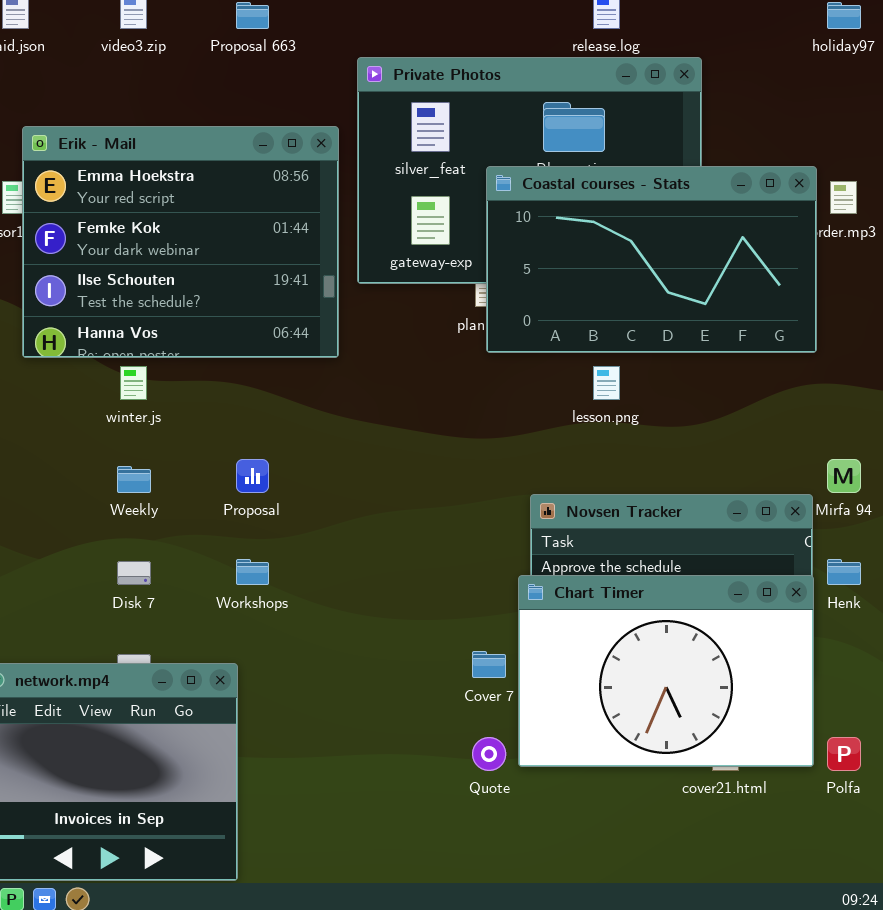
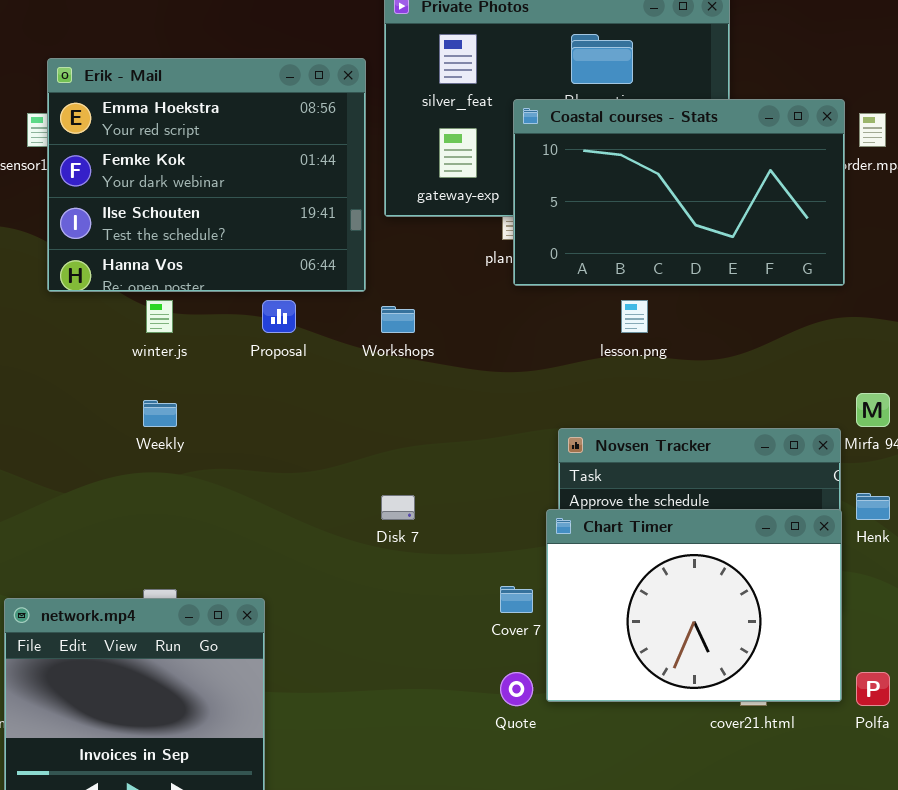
Proposal: [236,459,269,493] -> [262,300,296,333], moved
Workshops: [236,559,269,585] -> [381,306,415,333], moved
Disk 7: [117,561,151,585] -> [381,495,415,520], moved

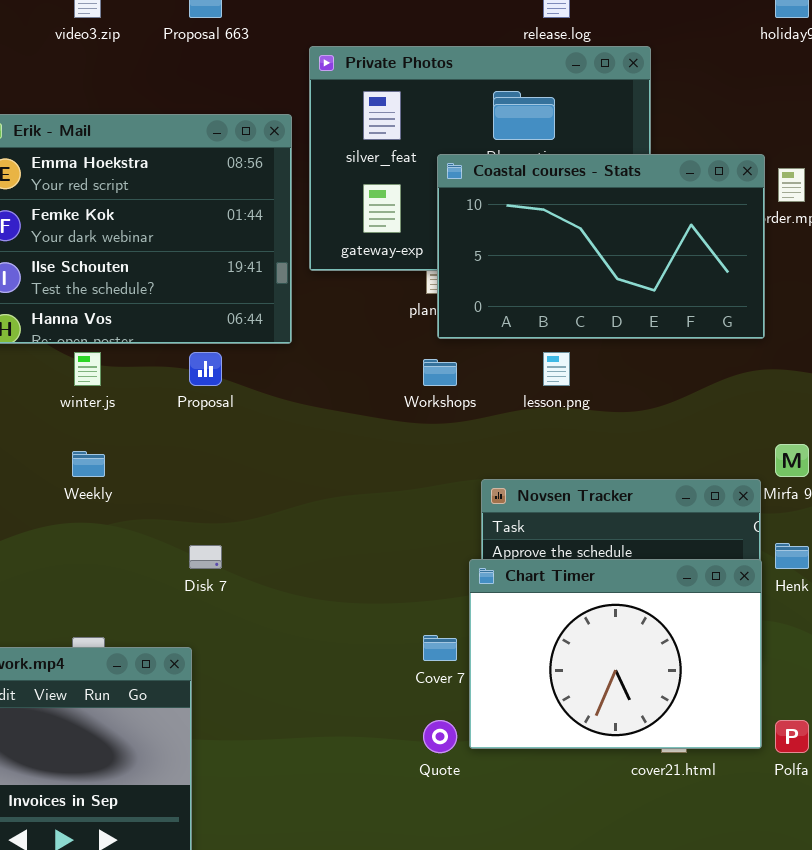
Workshops: [381,306,415,333] -> [423,359,457,386], moved
Disk 7: [381,495,415,520] -> [189,545,222,569], moved

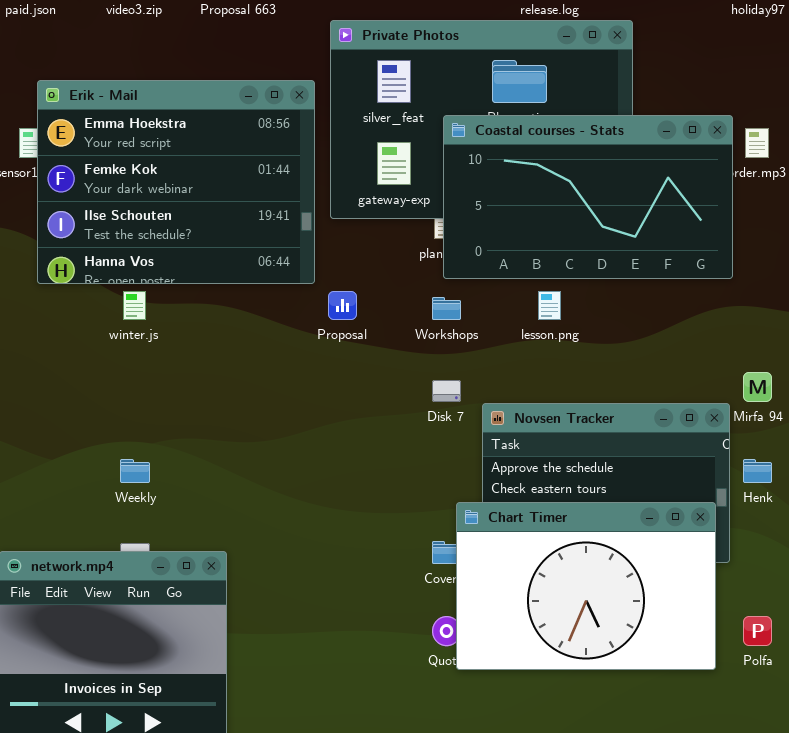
Proposal: [189,352,222,386] -> [328,291,357,320], moved
Weekly: [72,451,105,477] -> [120,459,150,483], moved
Disk 7: [189,545,222,569] -> [432,380,461,402], moved
Chart Timer: [469,559,762,749] -> [456,502,716,670], moved

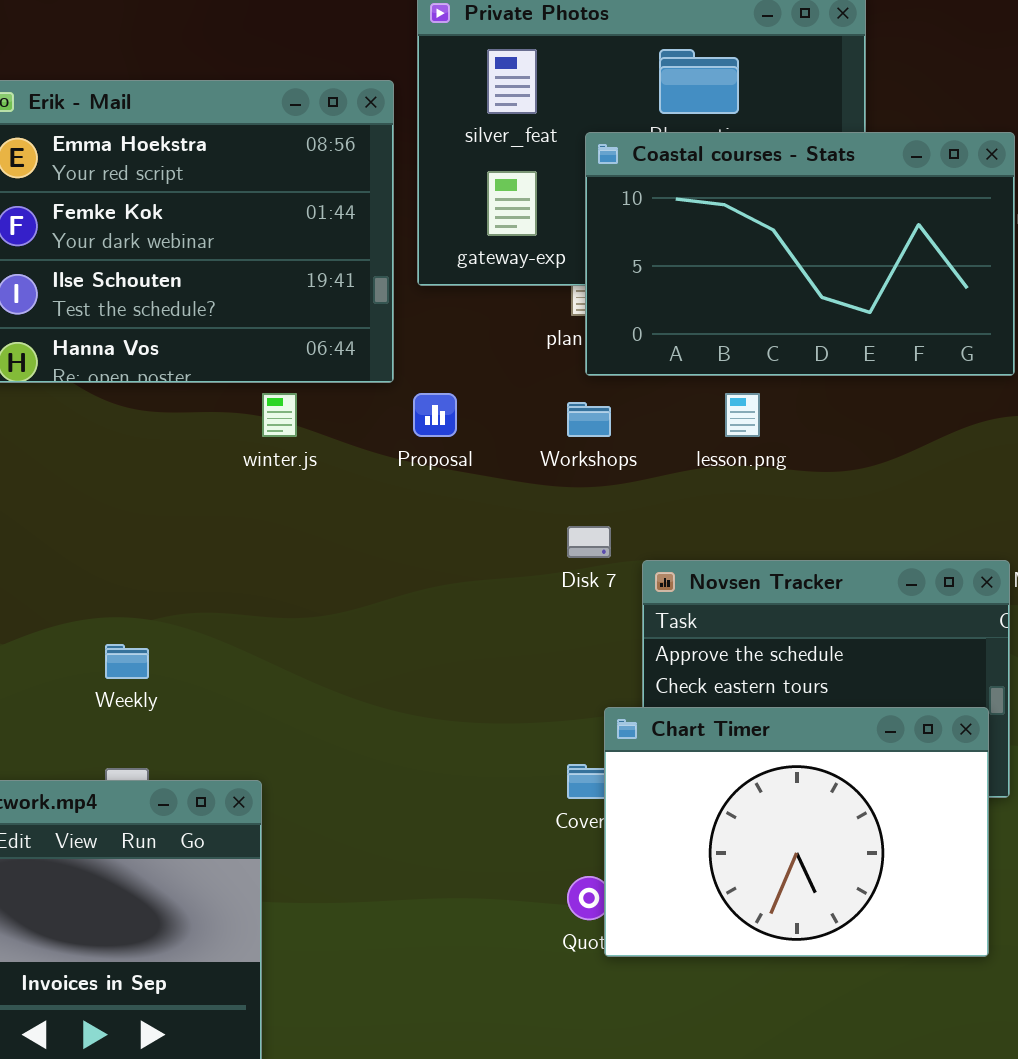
winter.js: [123,291,146,320] -> [262,393,297,437], moved

